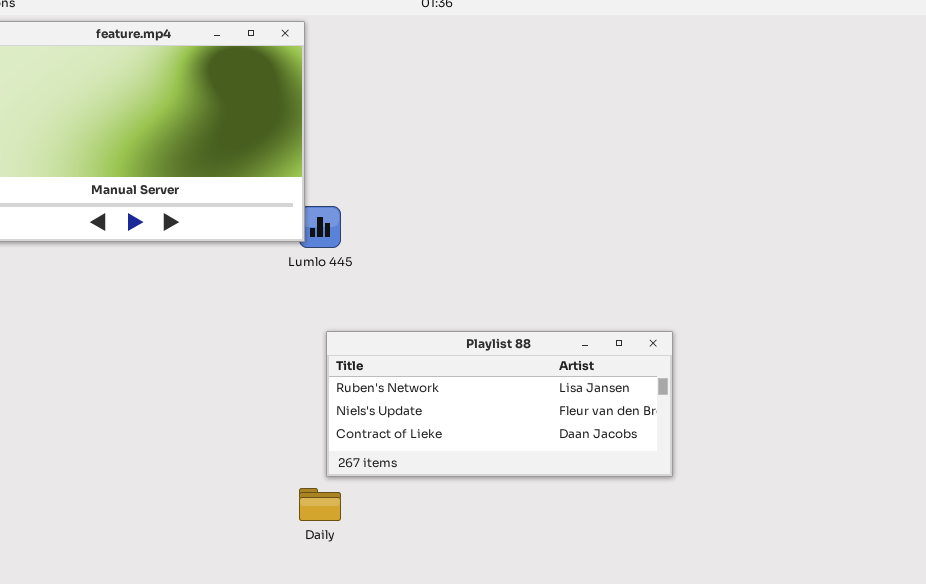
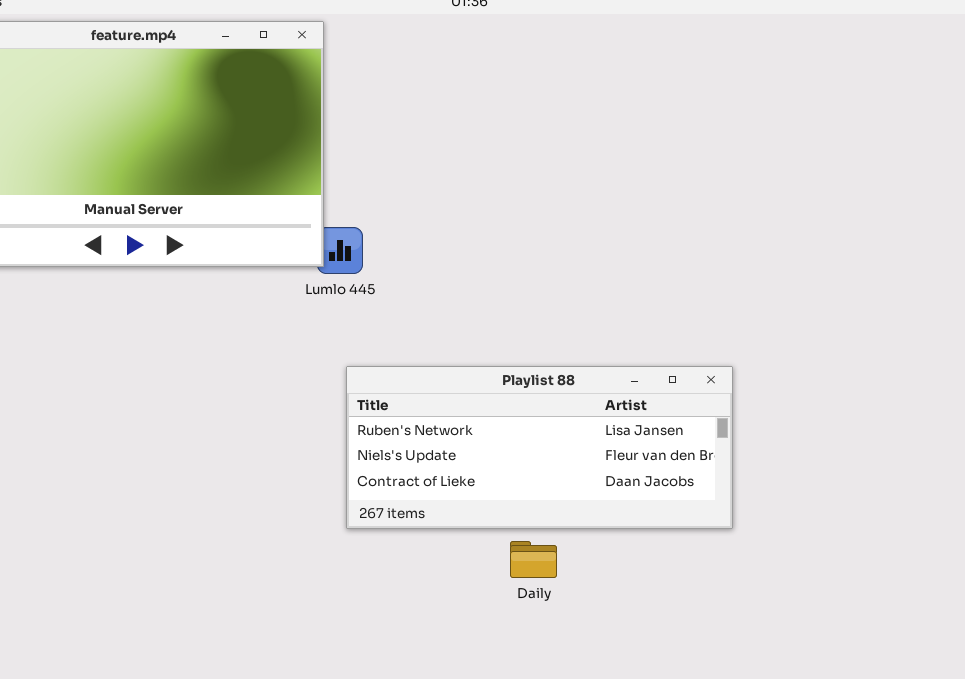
Daily: [299,488,341,521] -> [510,541,557,578], moved

